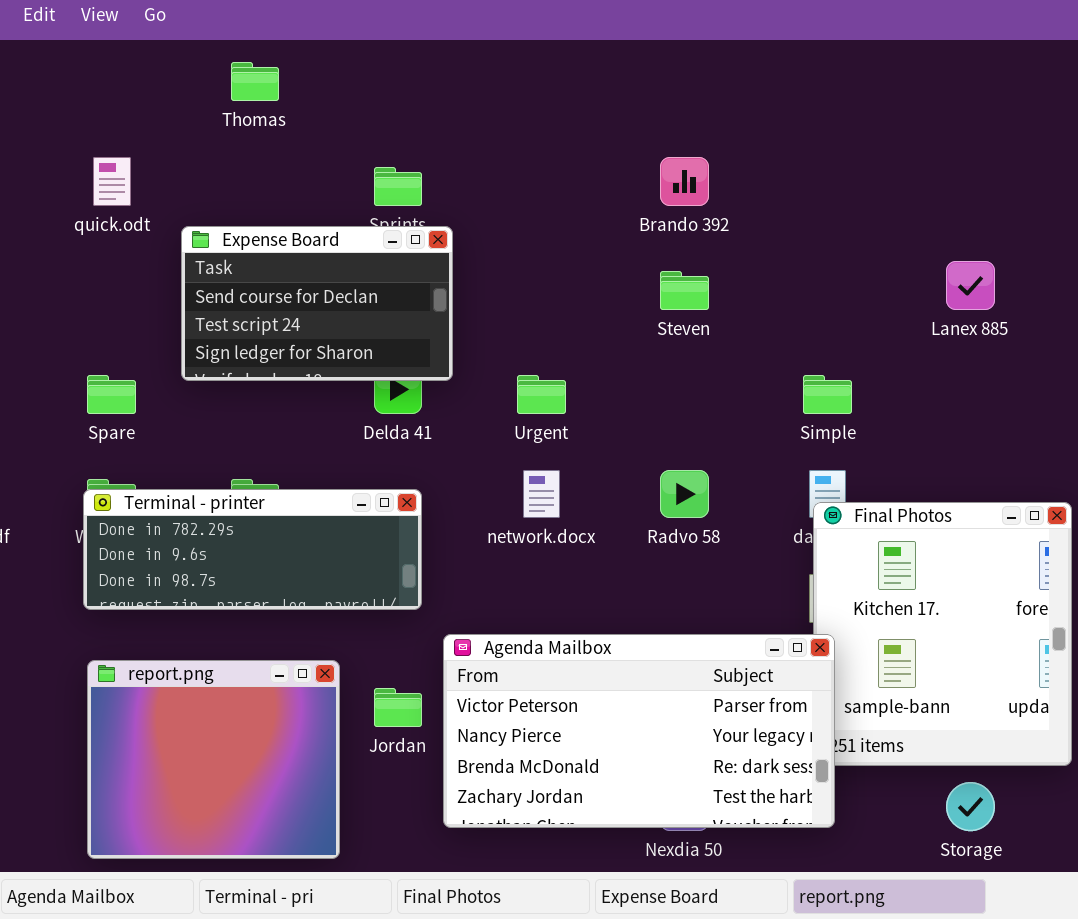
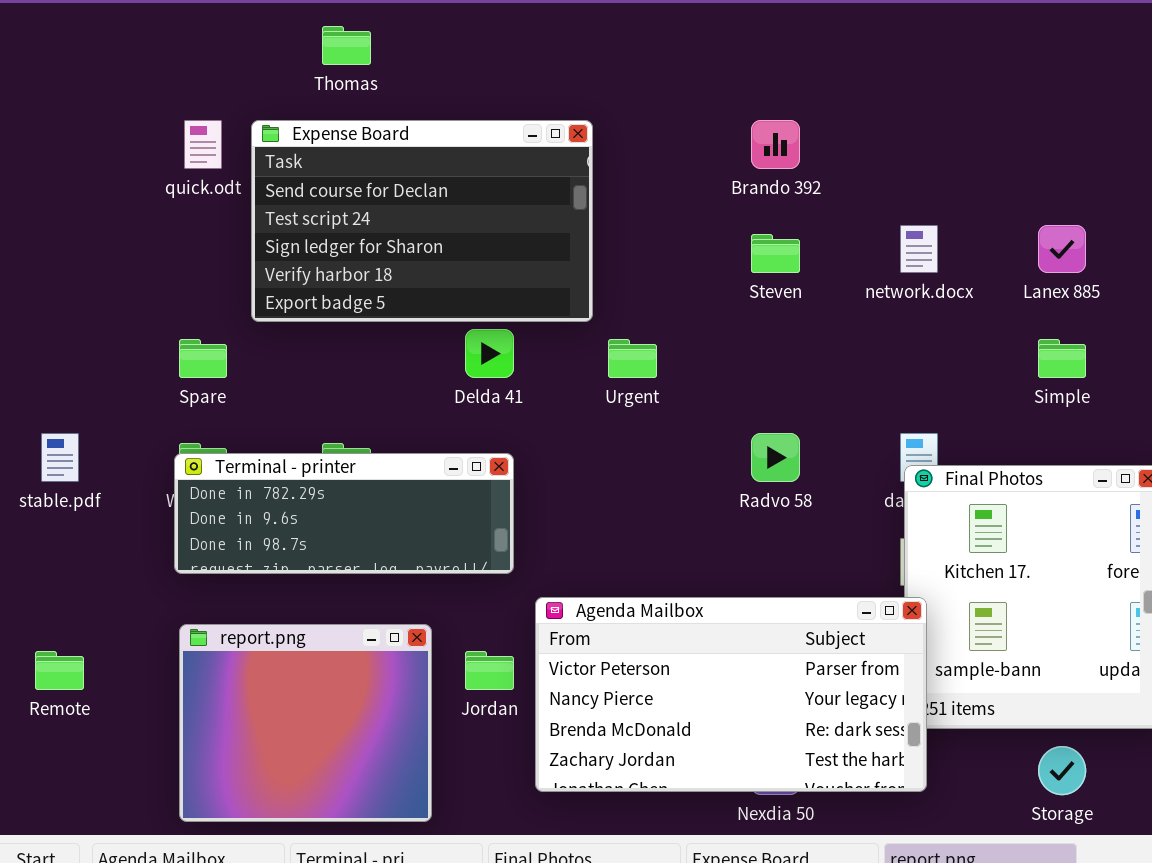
Expense Board: [181,226,453,381] -> [251,120,593,322], moved, resized
Simple: [803,375,852,414] -> [1038,339,1086,378], moved
network.docx: [523,470,560,518] -> [900,225,938,273], moved

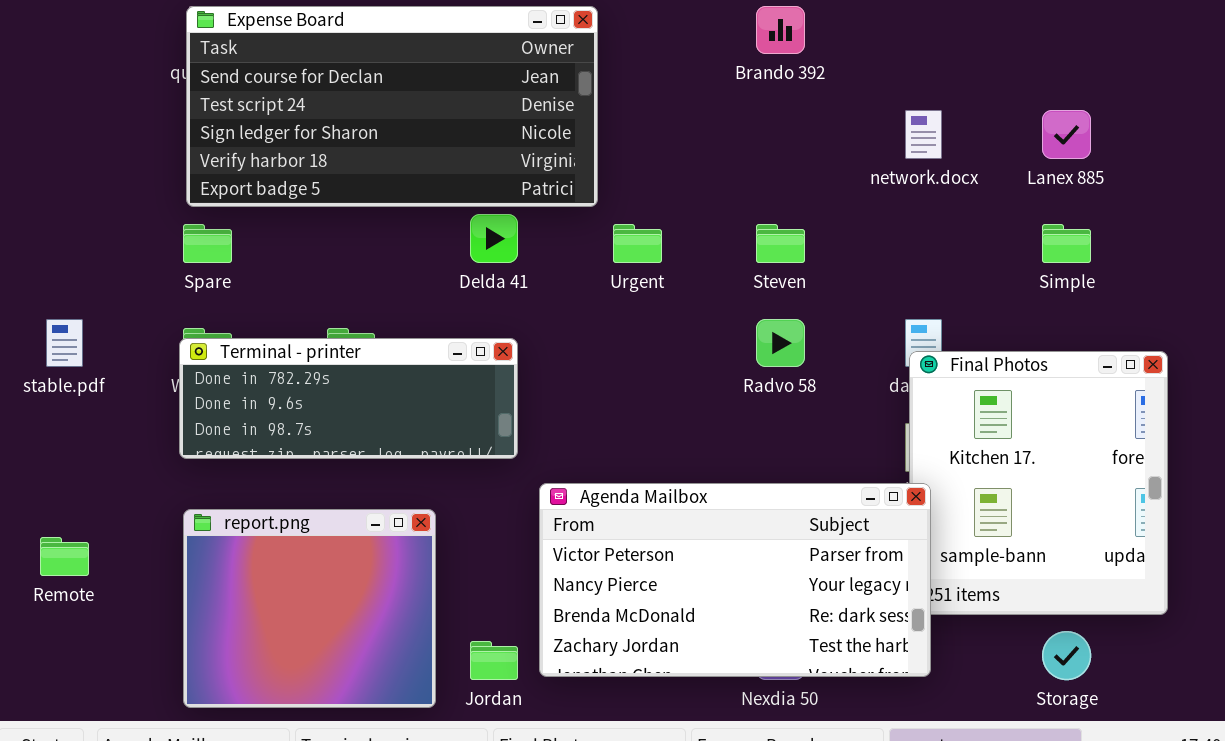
Expense Board: [251,120,593,322] -> [186,6,598,207], resized
Steven: [751,234,800,273] -> [756,224,805,263], moved
Jordan: [465,651,514,690] -> [470,641,518,680], moved

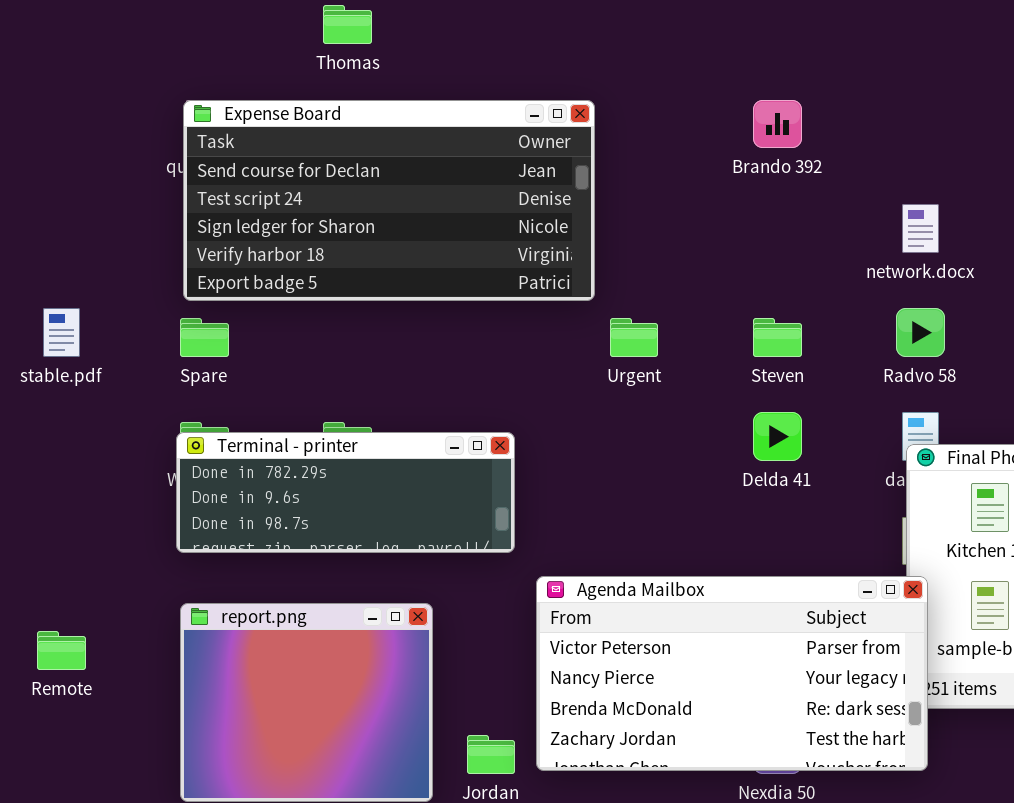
Delda 41: [470,214,518,263] -> [753,412,802,461], moved
stable.pdf: [46,319,83,367] -> [43,308,80,357], moved
Radvo 58: [756,319,805,367] -> [896,308,945,357], moved

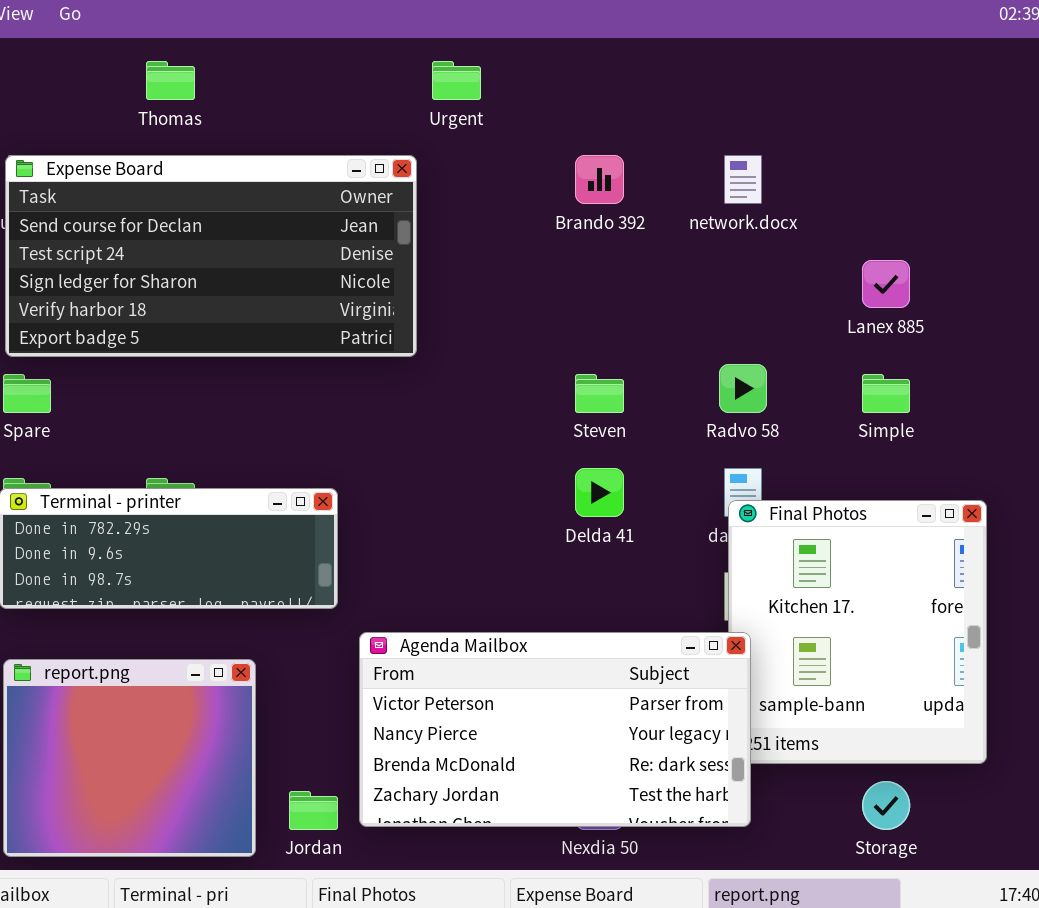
network.docx: [902,204,939,253] -> [724,155,762,204], moved
Urgent: [610,318,658,357] -> [432,61,481,100], moved

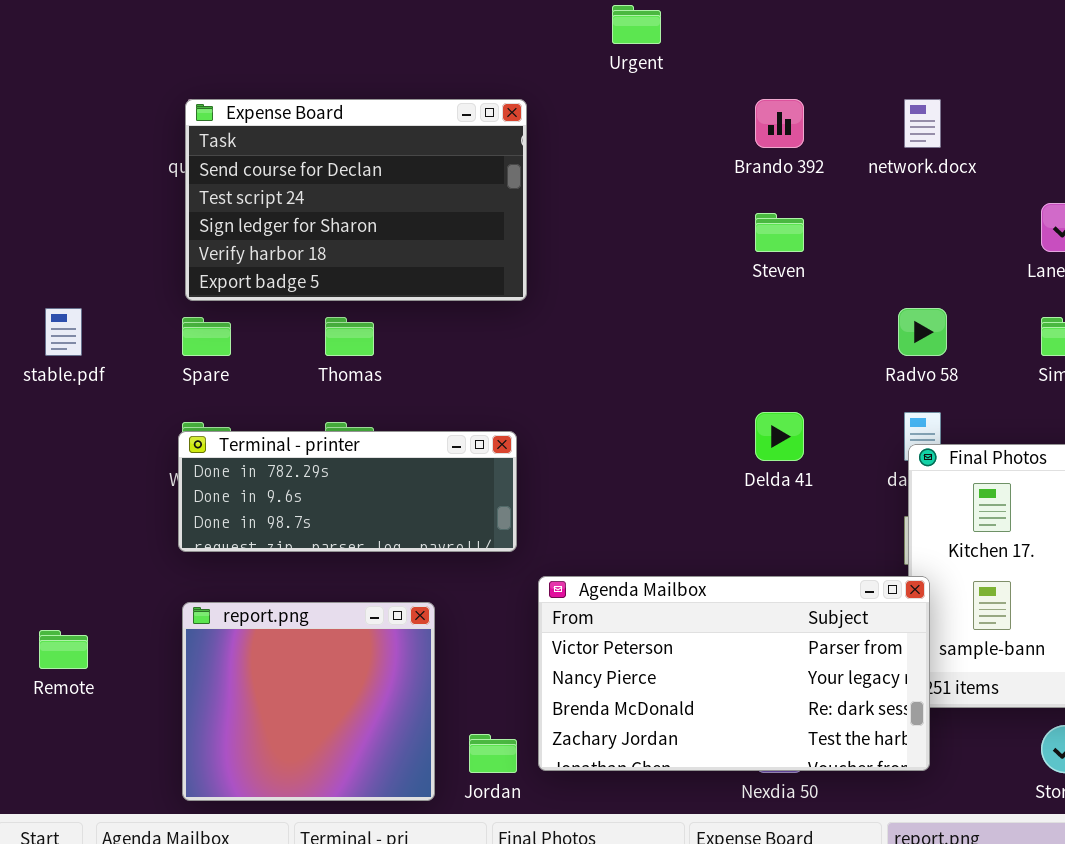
Thomas: [146,61,195,100] -> [325,317,374,356], moved
Expense Board: [5,155,417,357] -> [185,99,527,301], resized
Steven: [575,374,624,413] -> [755,213,804,252], moved

